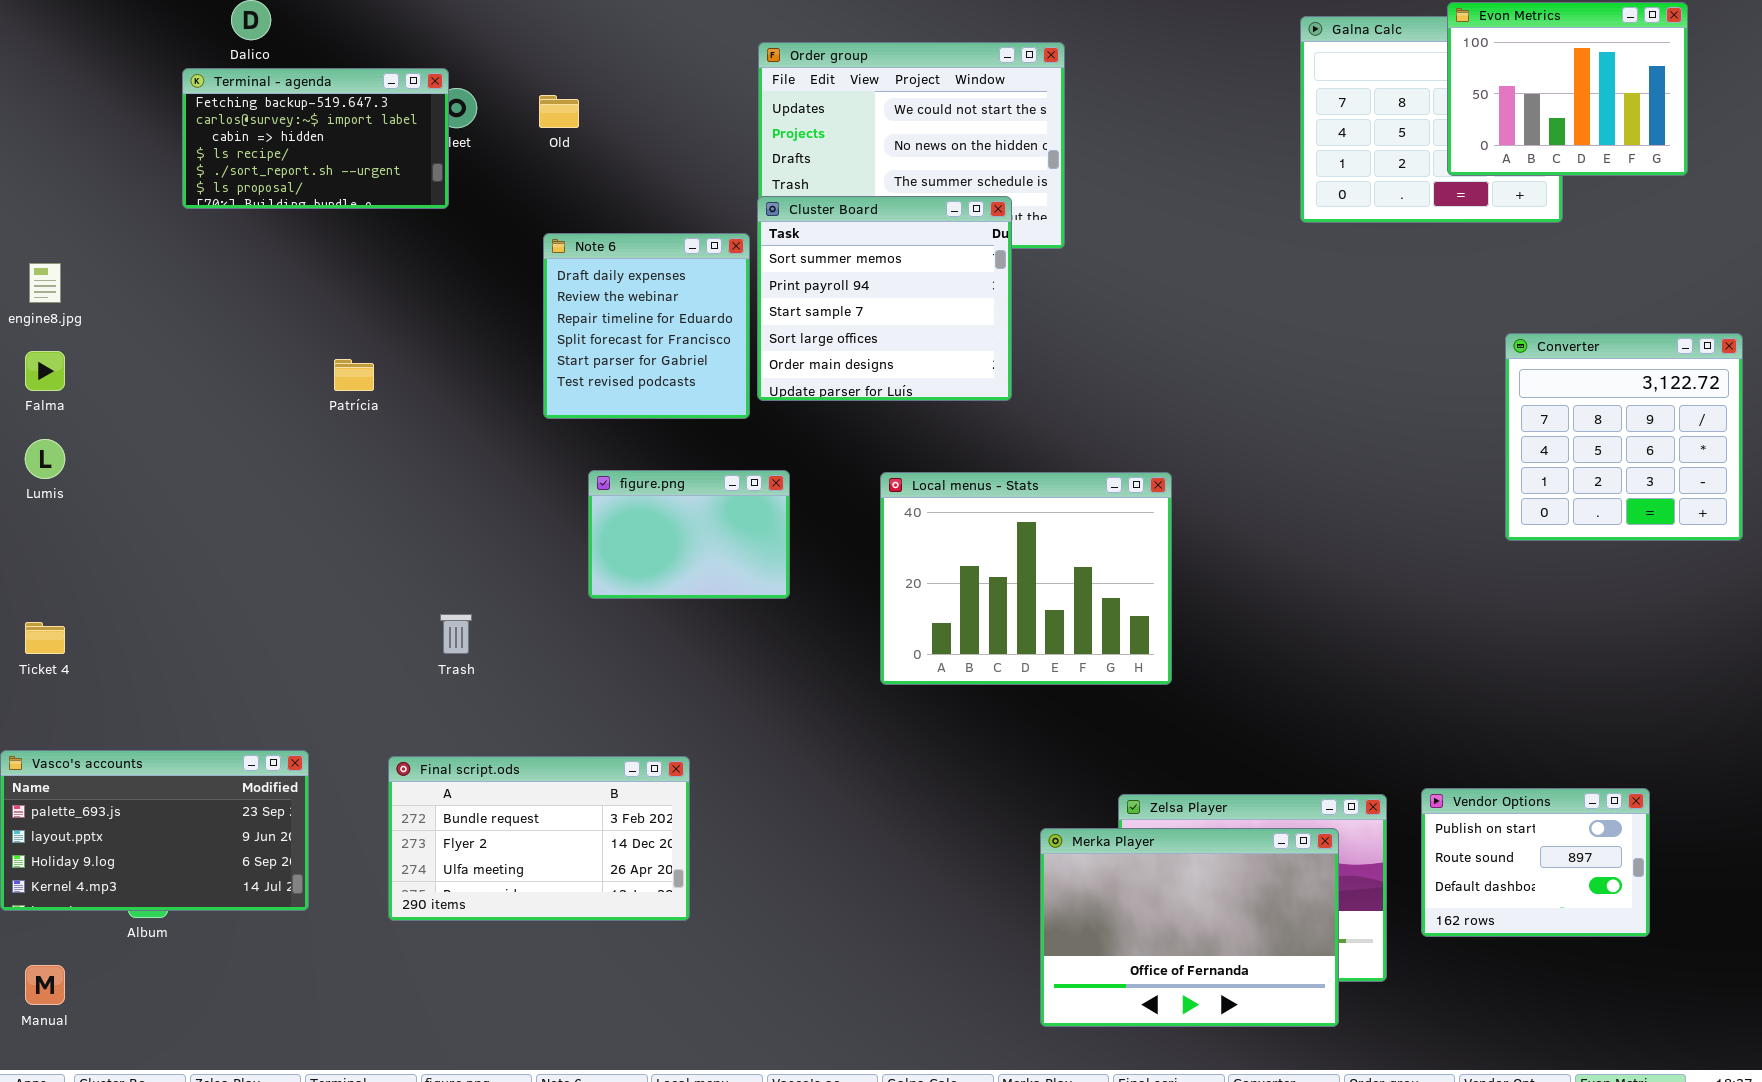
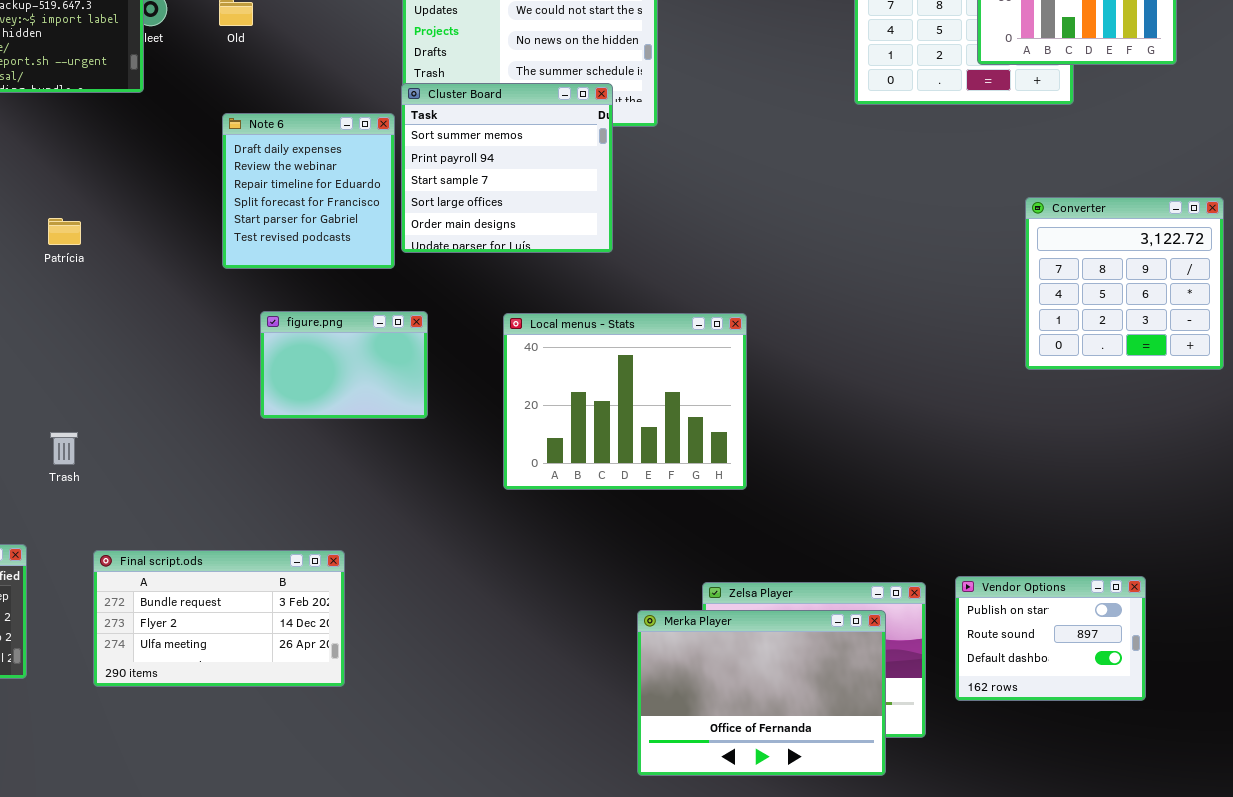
Trash: [440,614,472,654] -> [50,432,78,465], moved

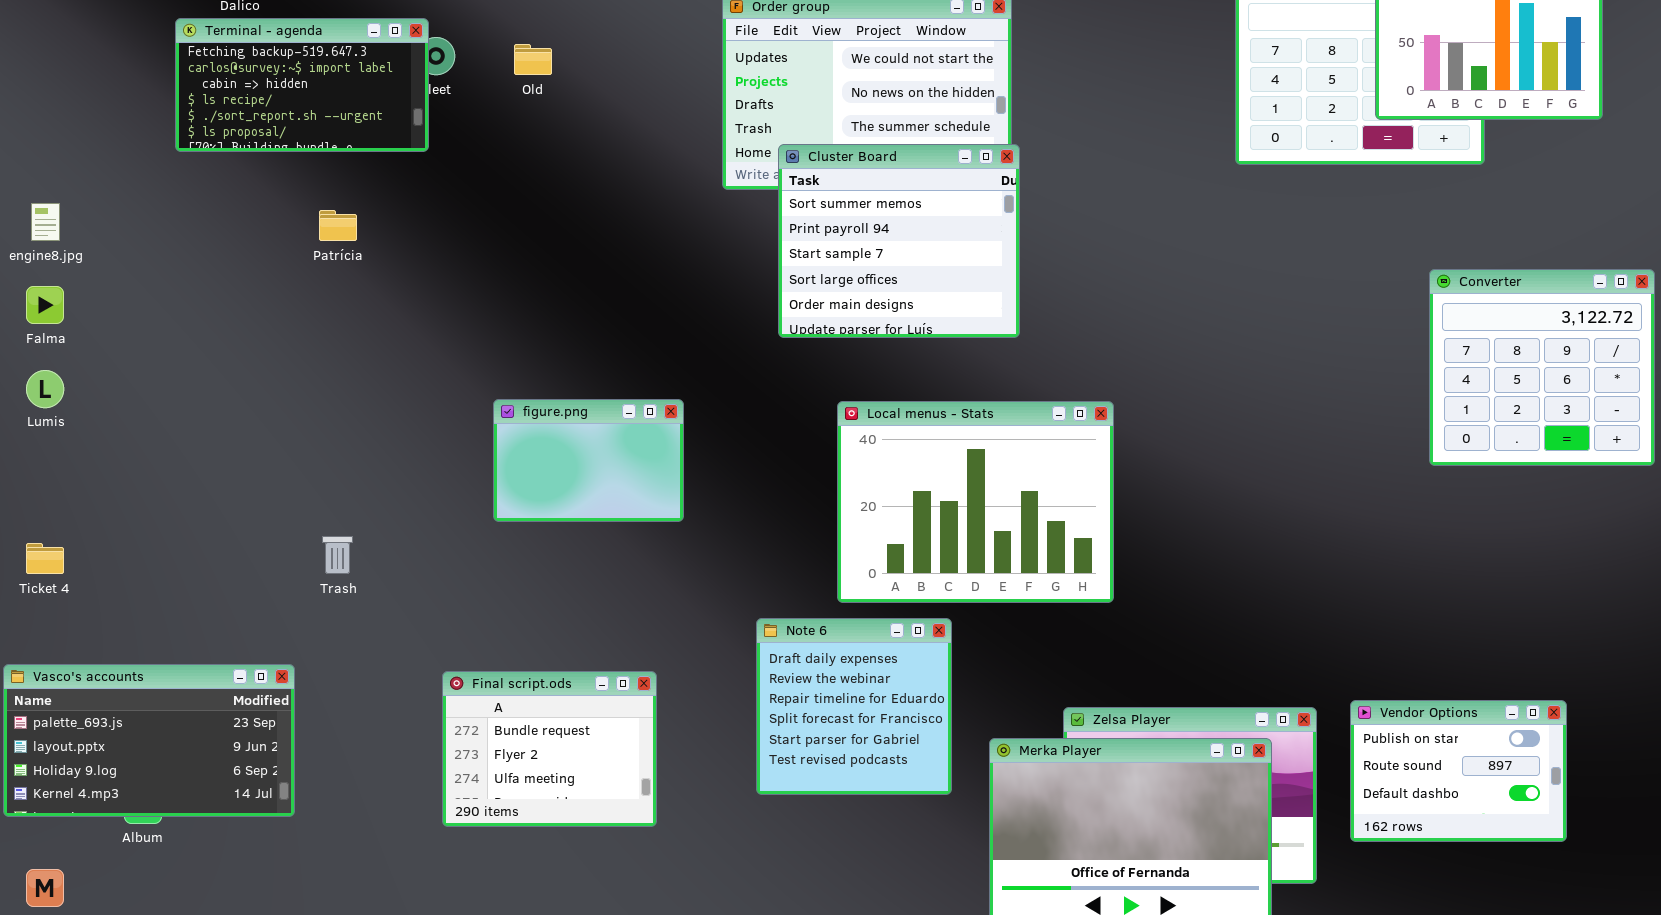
Cluster Board: [401,83,613,253] -> [778,144,1020,338], moved
Note 6: [222,113,395,269] -> [756,618,952,795], moved
Patrícia: [48,218,81,245] -> [319,210,357,241], moved
figure.png: [260,311,428,419] -> [493,399,684,522], moved
Final script.ods: [93,550,345,687] -> [442,671,657,827], resized

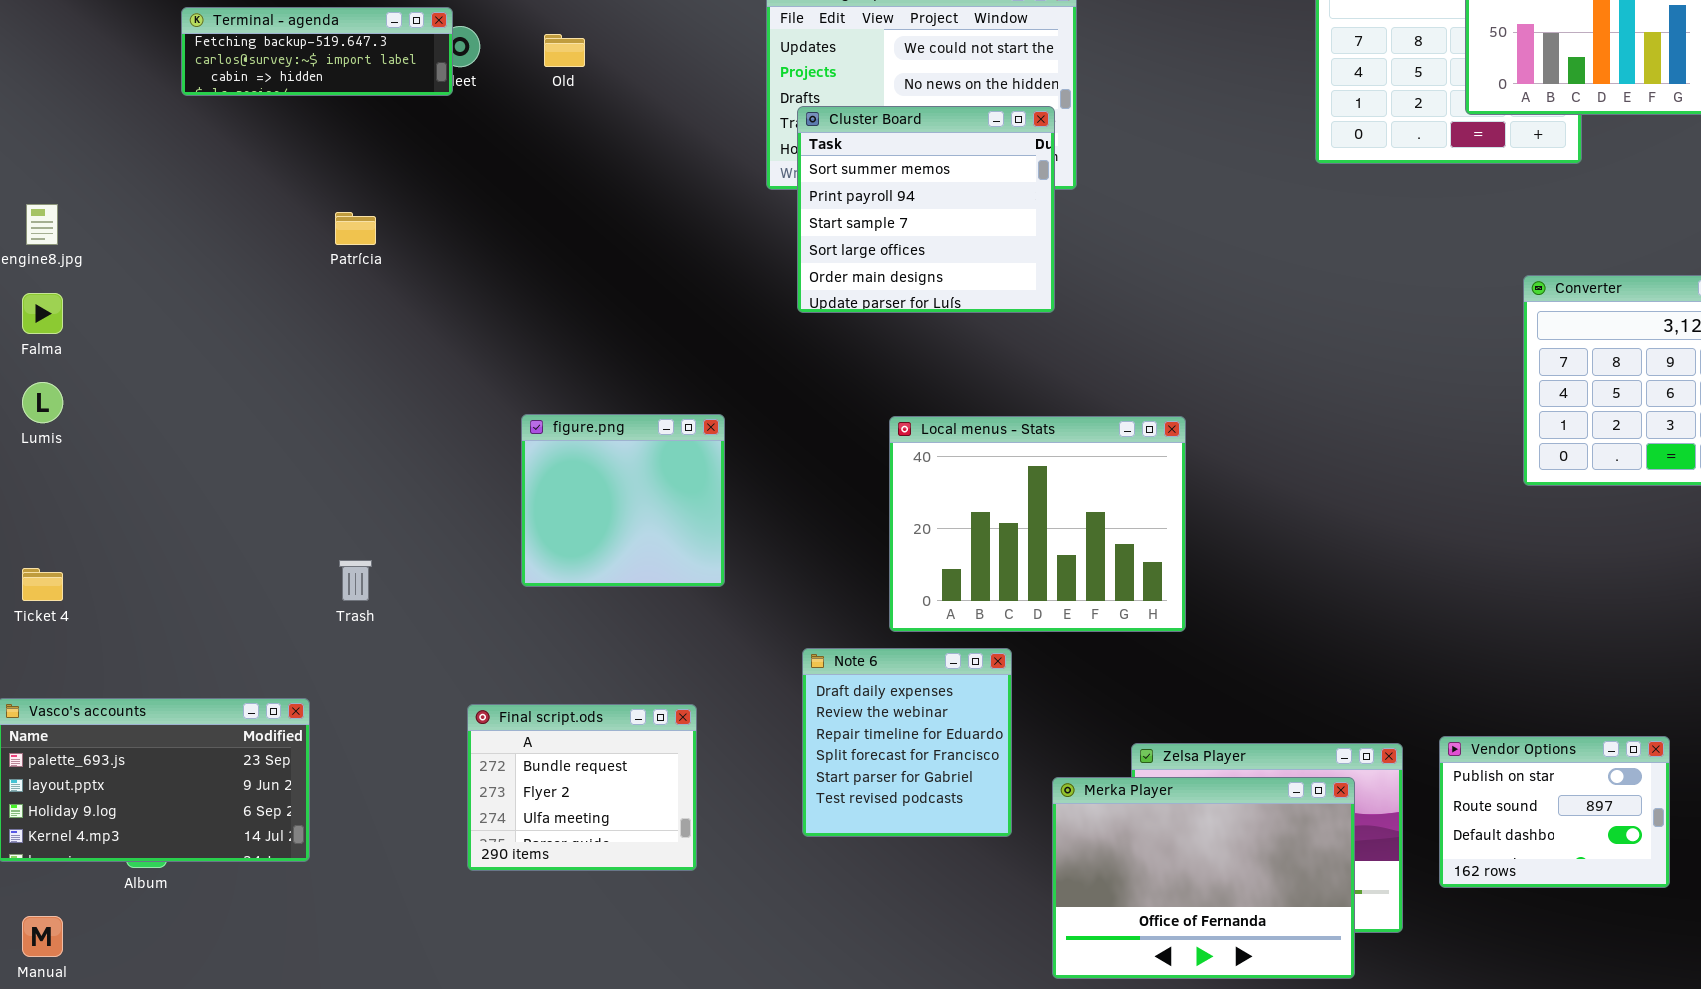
Terminal - agenda: [175,18,429,152] -> [181,7,453,96], resized
Cluster Board: [778,144,1020,338] -> [797,106,1055,313], moved
figure.png: [493,399,684,522] -> [521,414,725,587], resized

